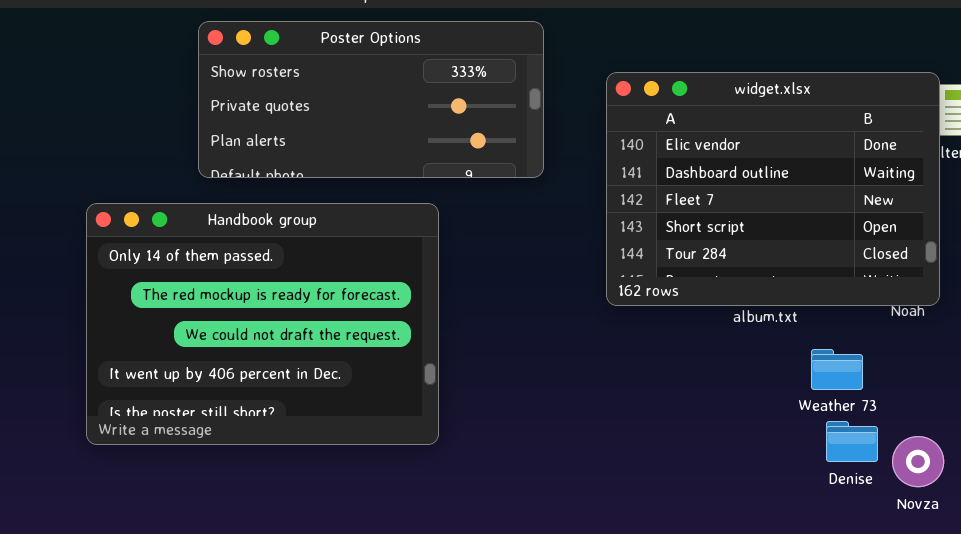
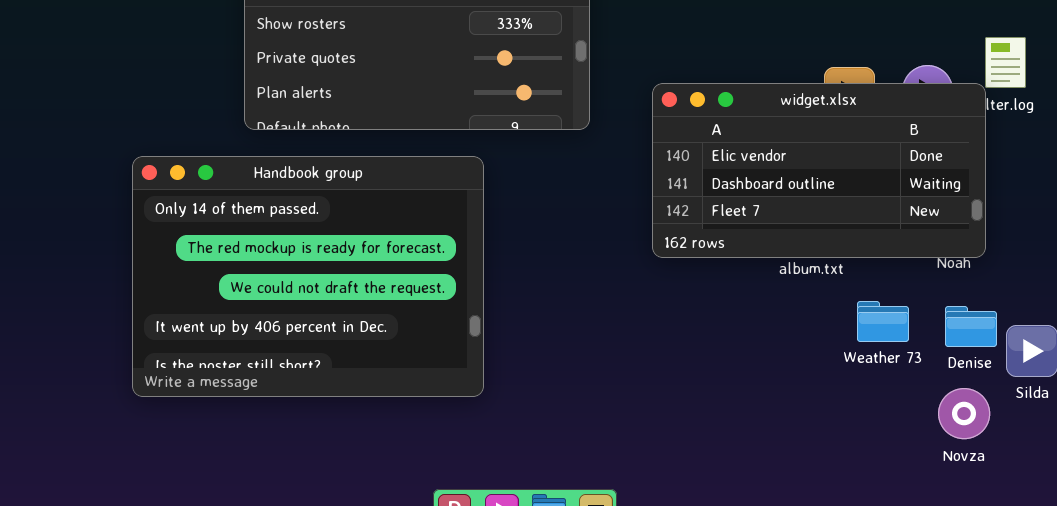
widget.xlsx: [606,72,940,306] -> [652,83,986,258], resized
Denise: [826,421,878,462] -> [945,306,997,347], moved

